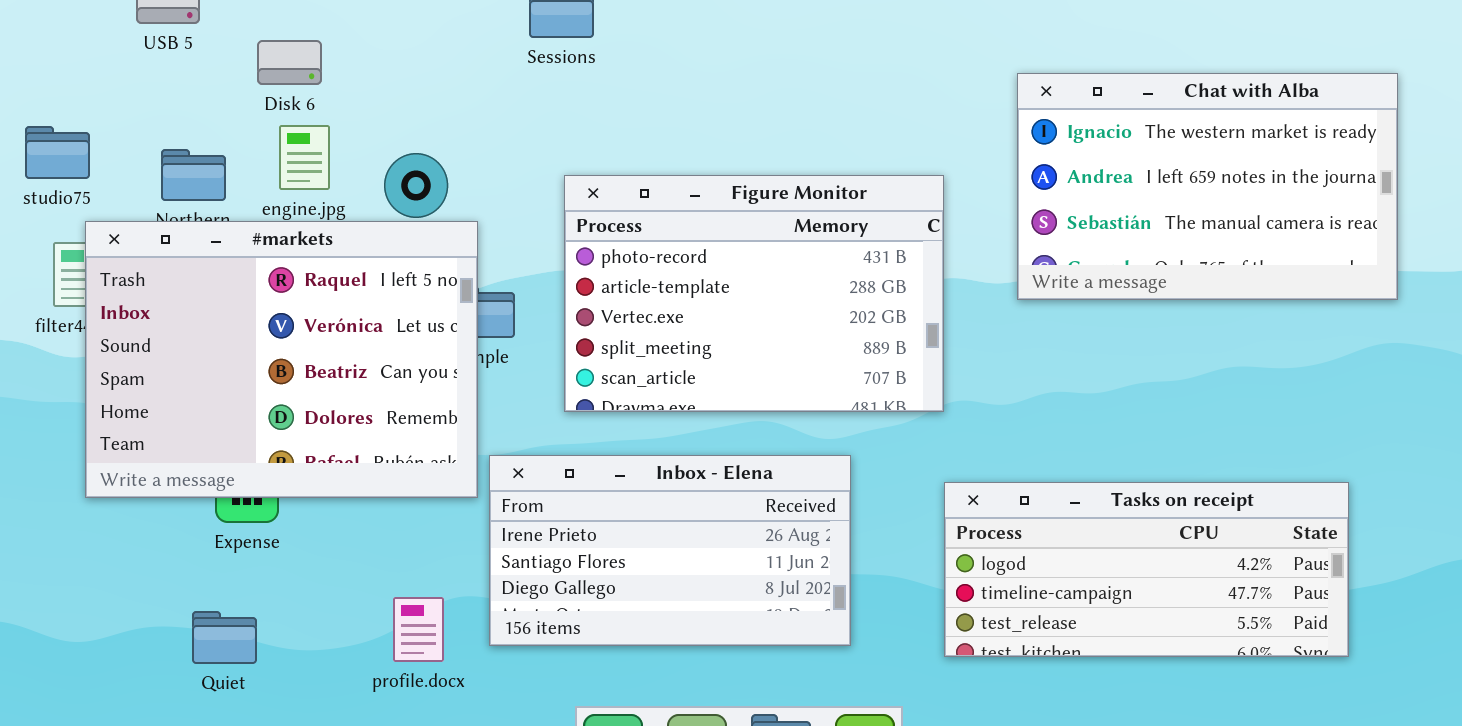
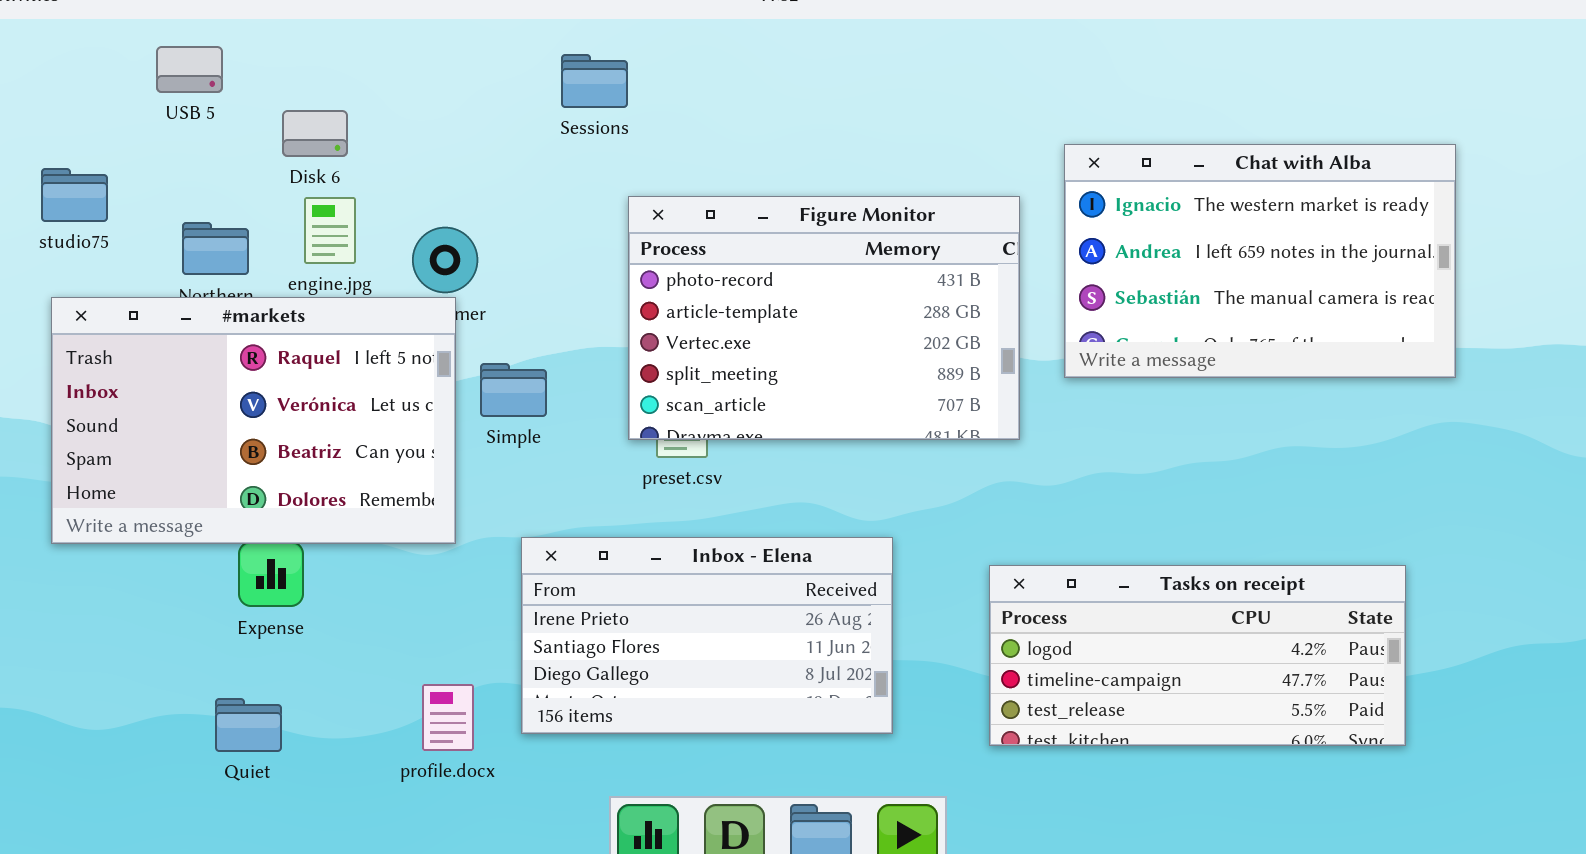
studio75: [25,126,90,179] -> [41,168,108,222], moved
Figure Monitor: [564,175,944,412] -> [628,196,1020,440], moved
#markets: [85,221,478,498] -> [51,297,456,544], moved, resized

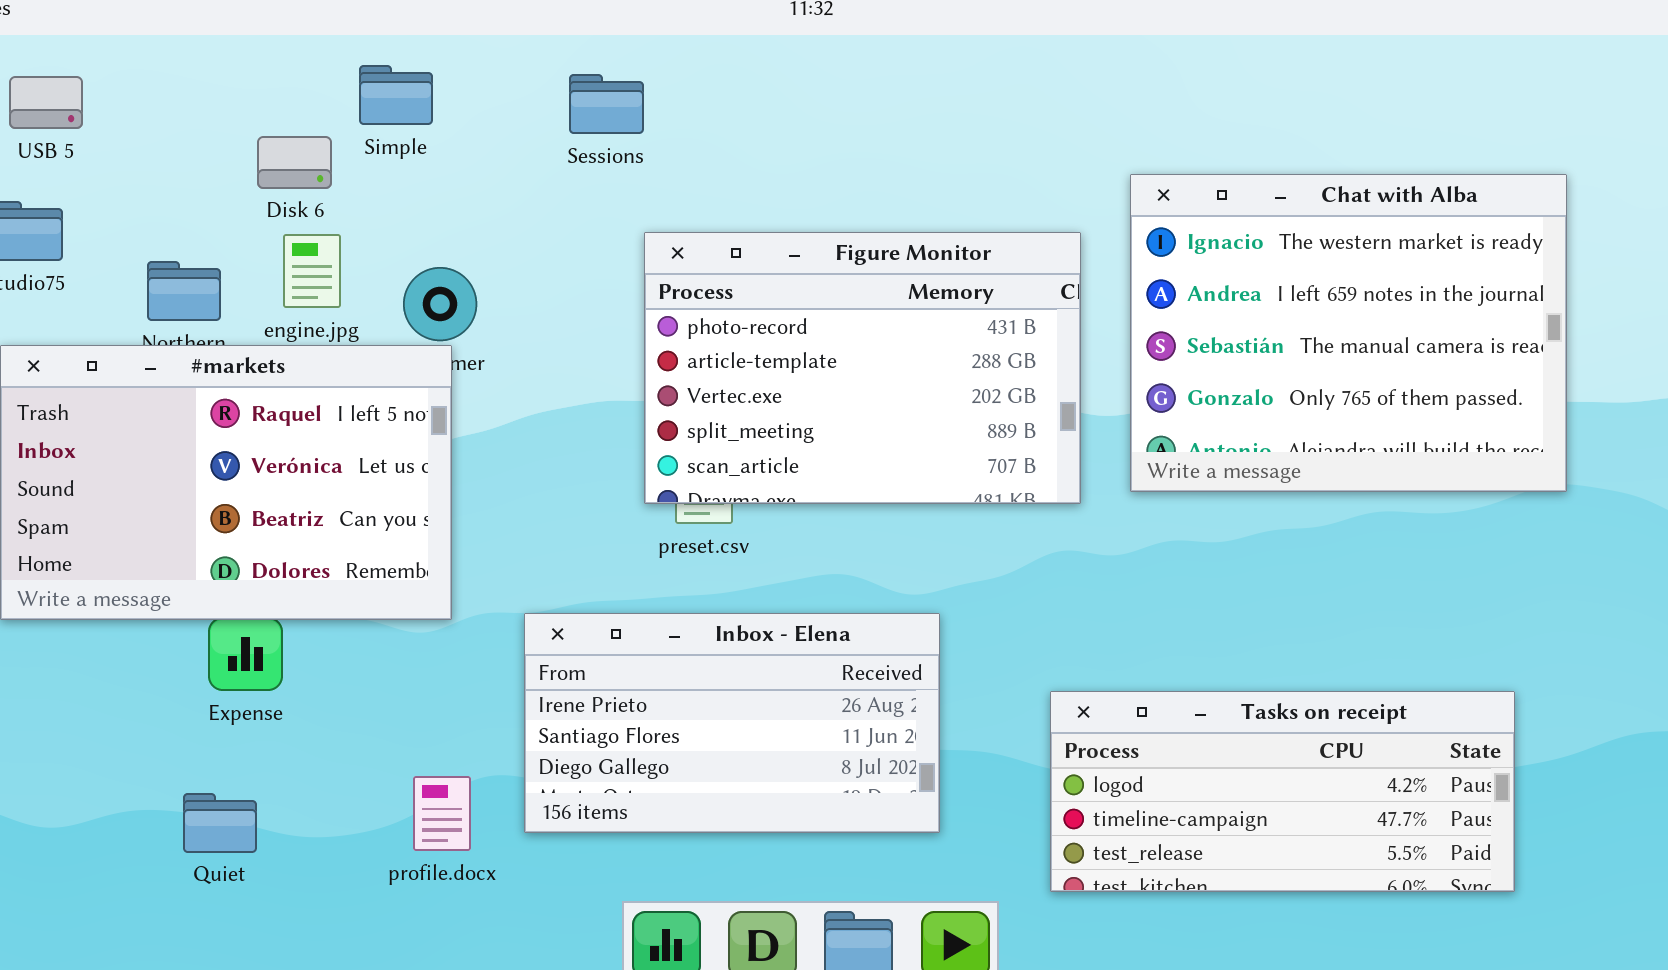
USB 5: [156,46,223,93] -> [9,76,83,129], moved
Chat with Alba: [1064,144,1456,378] -> [1130,174,1567,492], resized
Simple: [480,363,547,417] -> [359,65,433,125], moved
Tasks on receipt: [989,565,1406,746] -> [1050,691,1515,892], moved

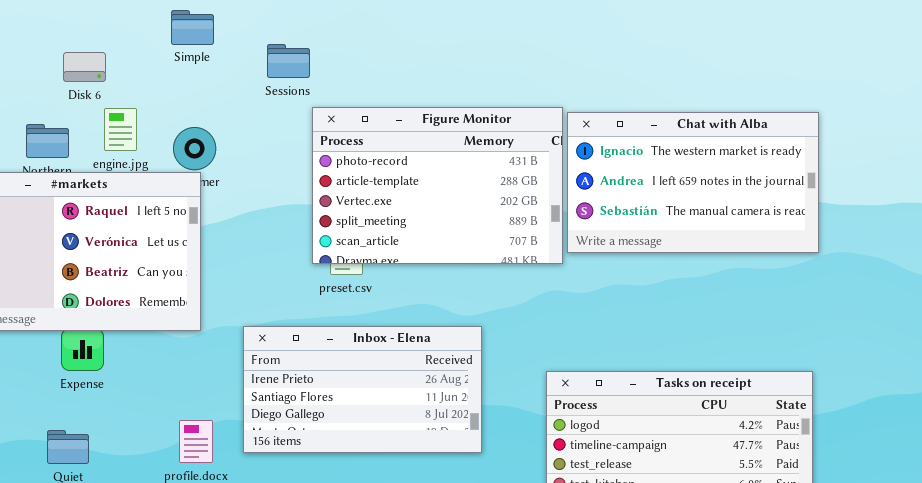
Simple: [359,65,433,125] -> [171,10,214,45], moved
Sessions: [569,74,644,134] -> [267,44,310,78], moved
Disk 6: [257,136,332,189] -> [63,52,106,82], moved
Chat with Alba: [1130,174,1567,492] -> [567,112,819,253], moved, resized

